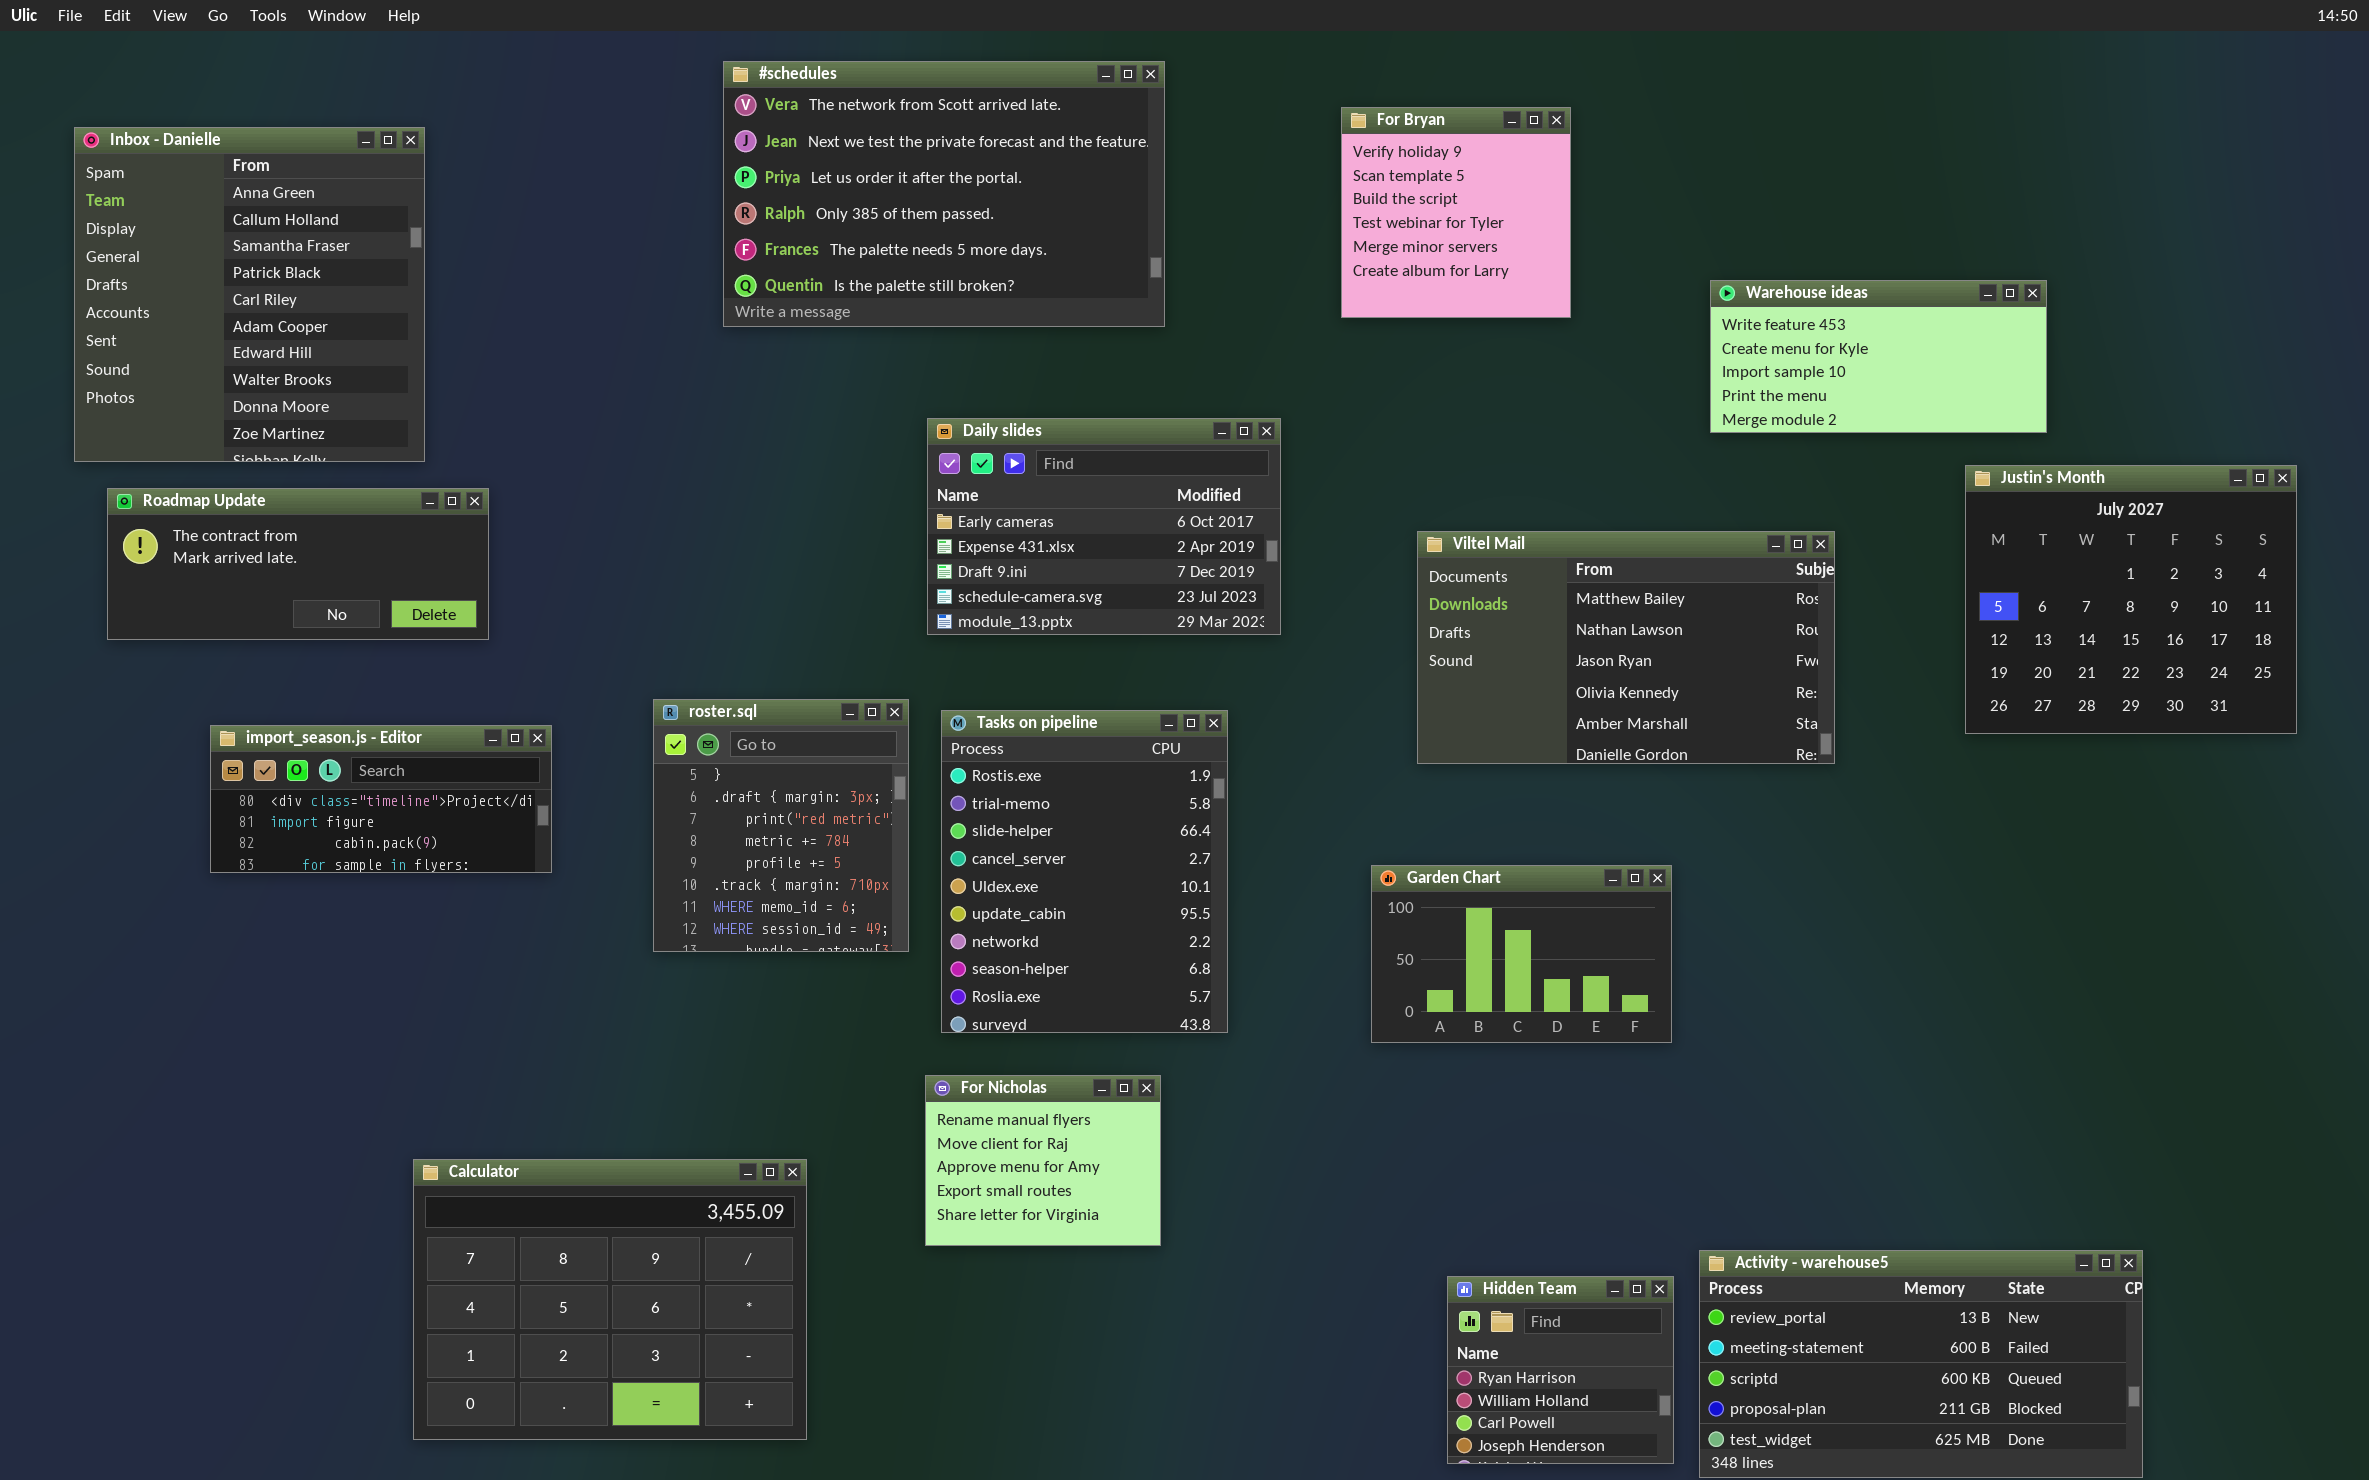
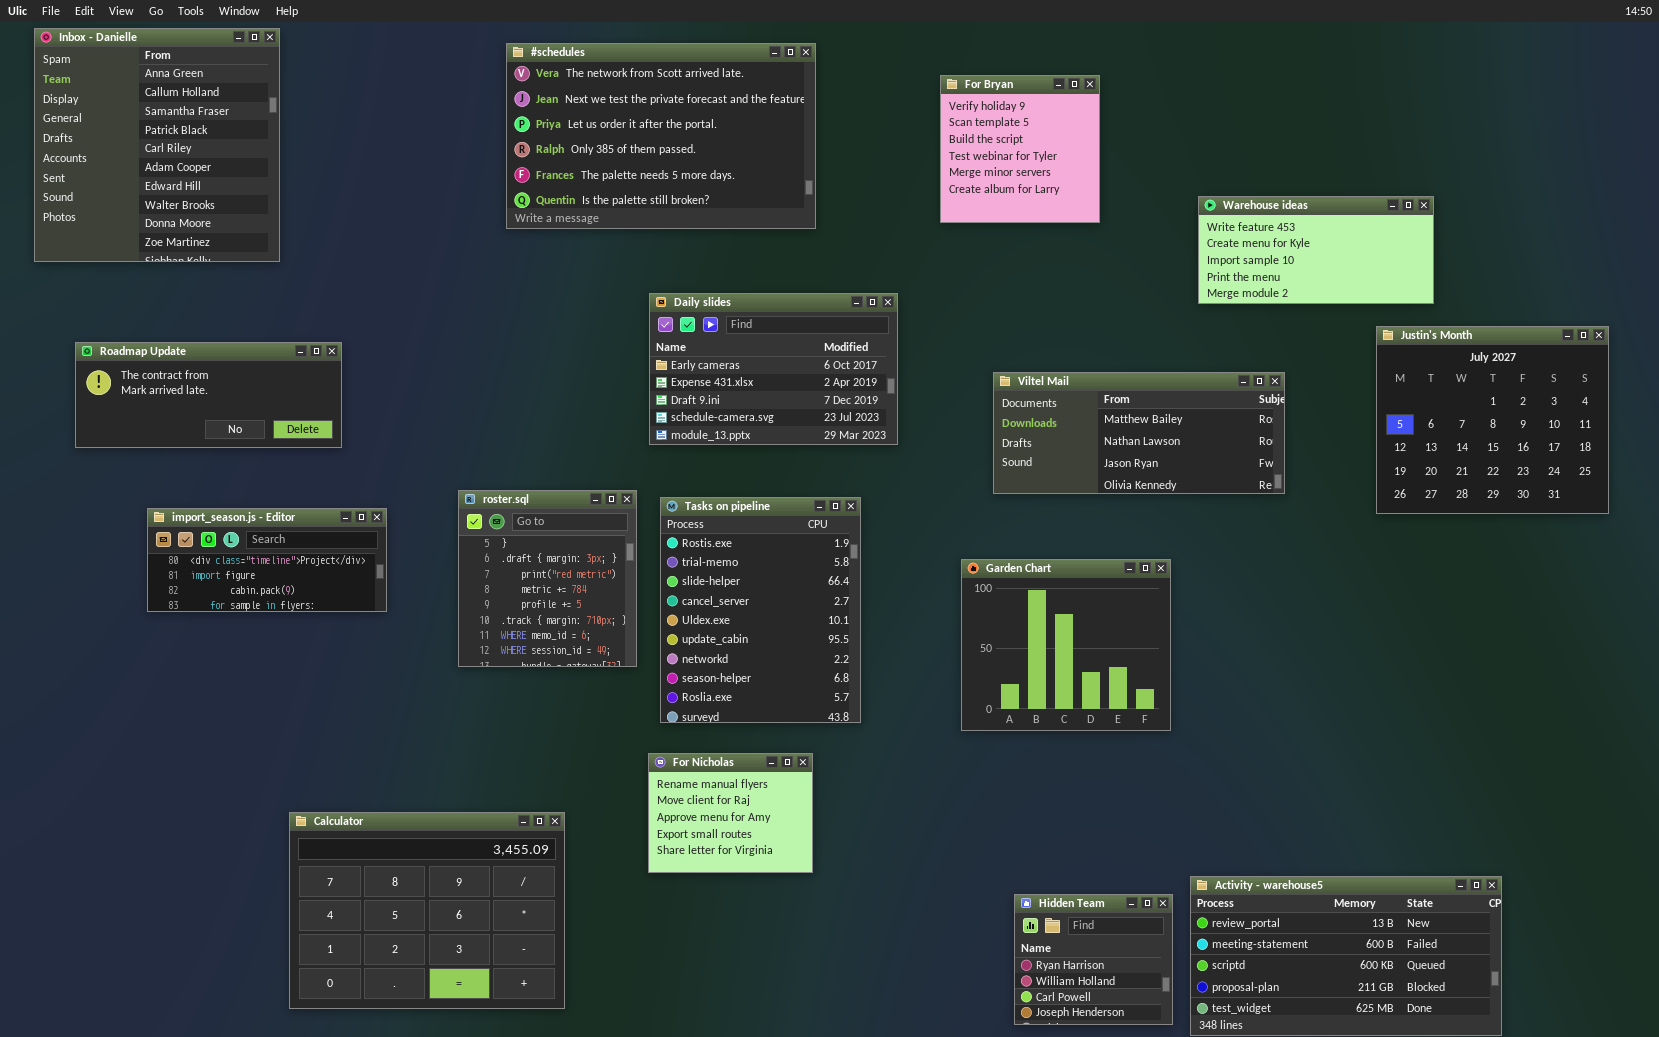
Inbox - Danielle: [74,127,425,462] -> [34,28,280,262], moved
Viltel Mail: [1417,531,1835,764] -> [993,372,1285,494], resized
Garden Chart: [1371,865,1672,1043] -> [961,559,1171,731], resized

